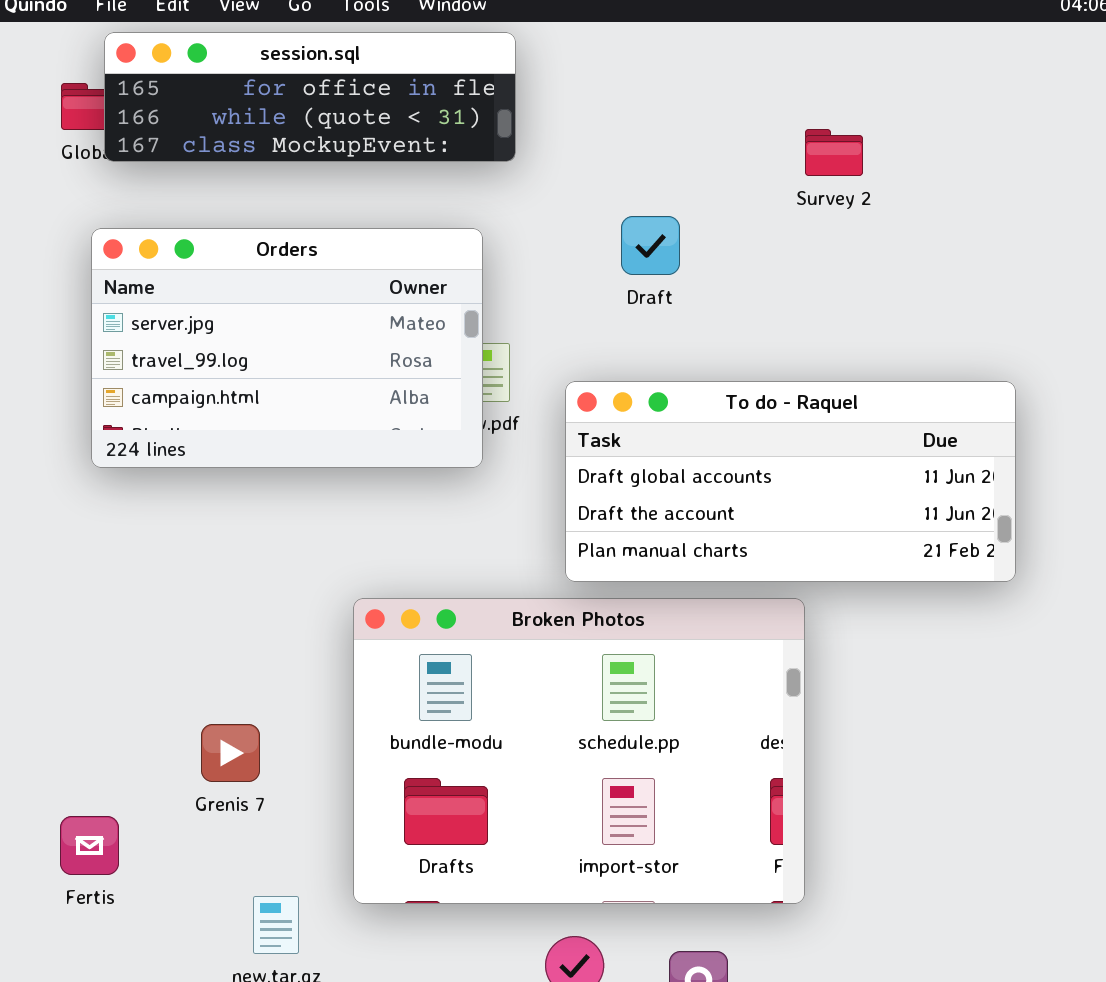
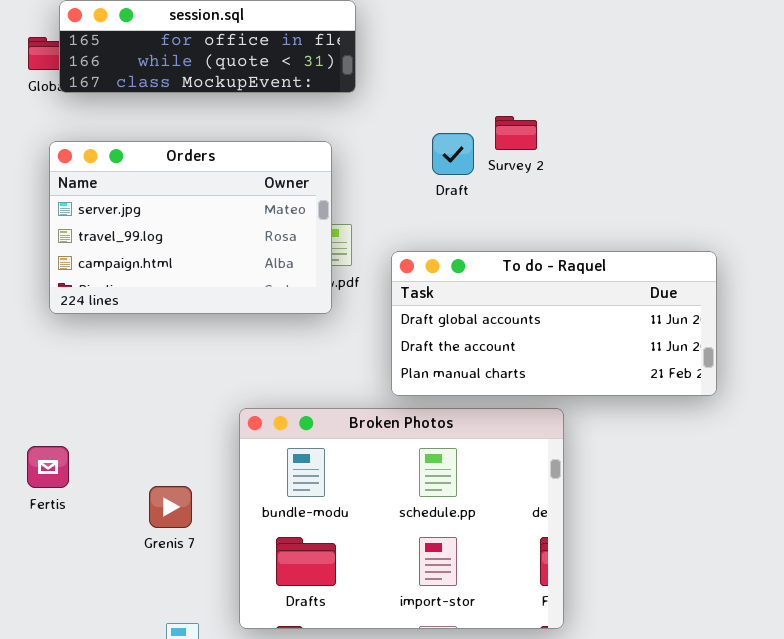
Survey 2: [805,129,863,176] -> [495,116,537,150], moved
Grenis 7: [201,724,260,782] -> [149,486,192,528], moved
Fertis: [60,816,119,875] -> [27,446,69,488], moved

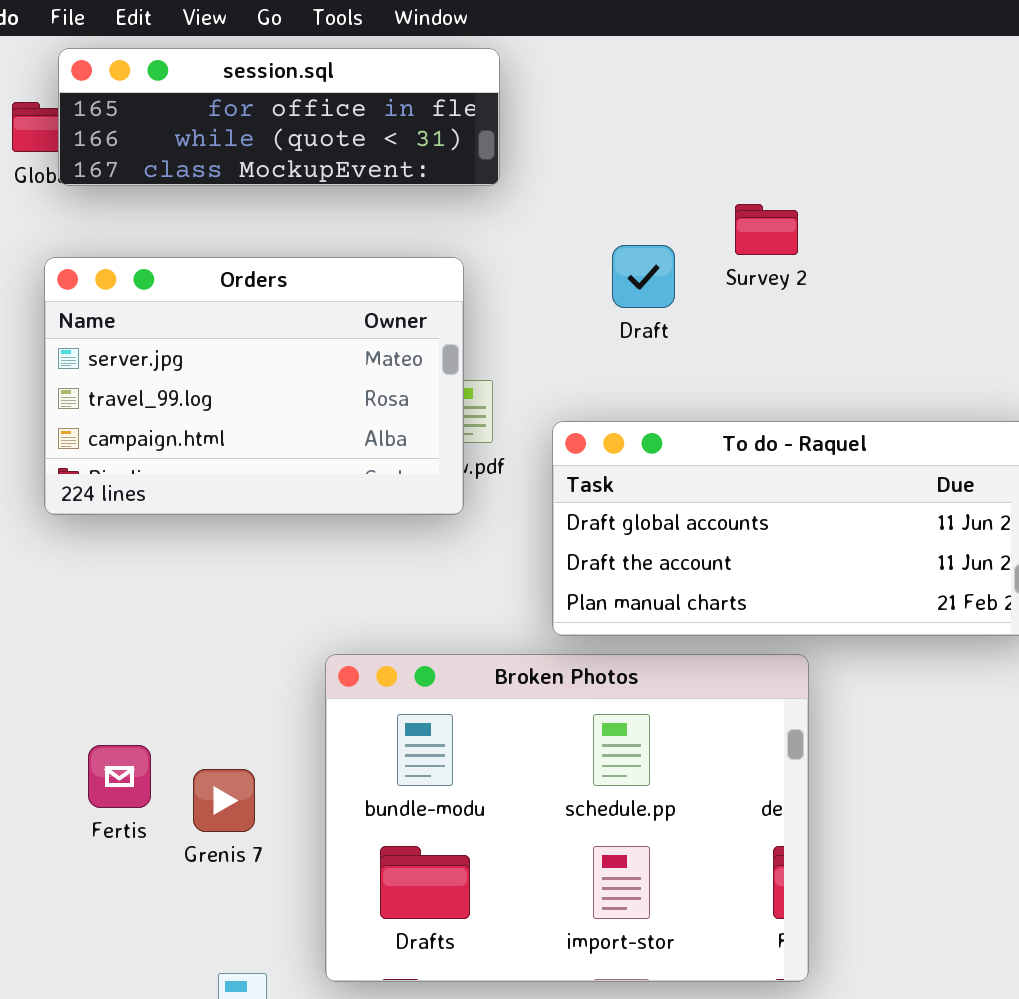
Survey 2: [495,116,537,150] -> [735,204,798,255], moved
Fertis: [27,446,69,488] -> [88,745,151,808], moved

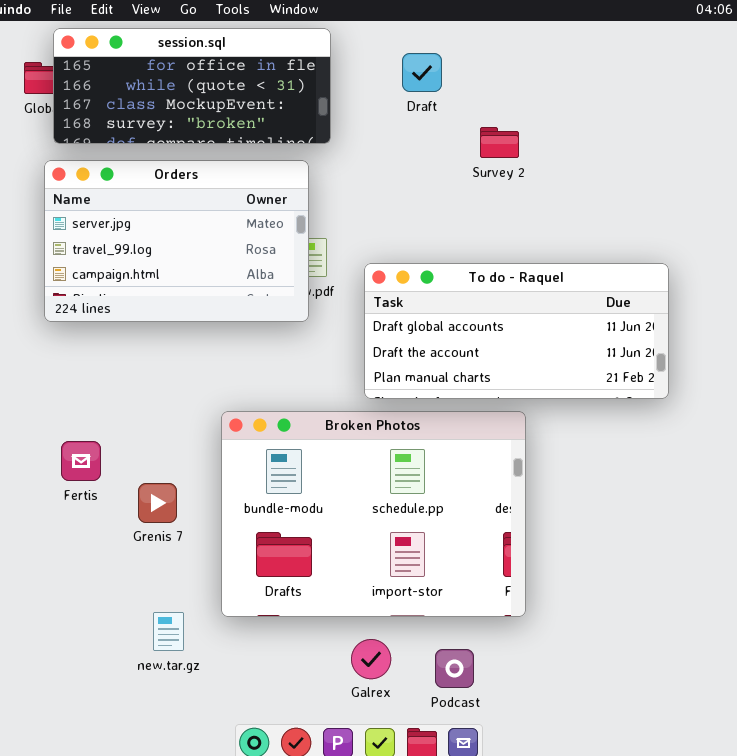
session.sql: [58,48,500,186] -> [53,28,331,144], resized
Draft: [612,245,675,308] -> [402,53,442,92], moved
Fertis: [88,745,151,808] -> [61,441,101,481], moved

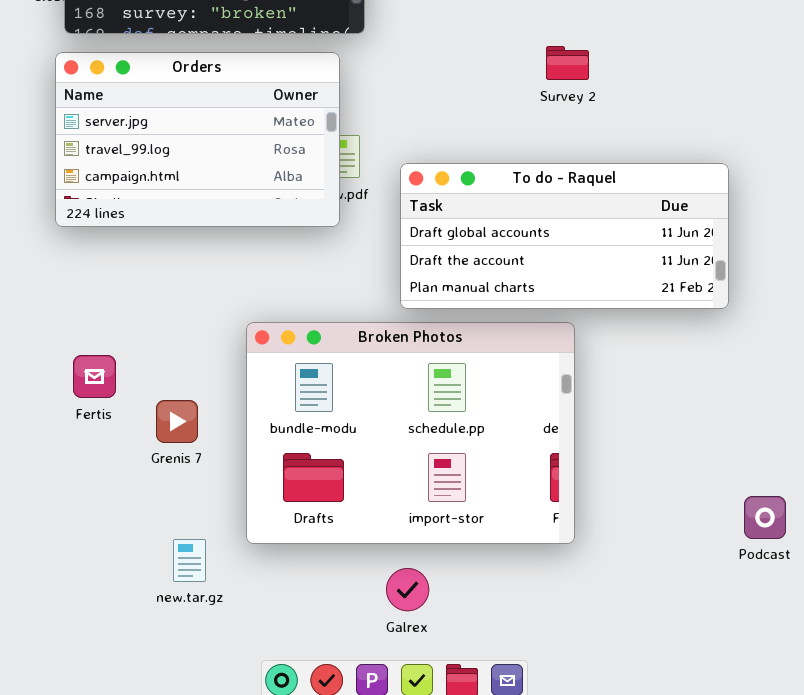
Survey 2: [480,127,519,158] -> [546,46,589,80], moved
Podcast: [435,649,474,688] -> [744,496,786,539], moved

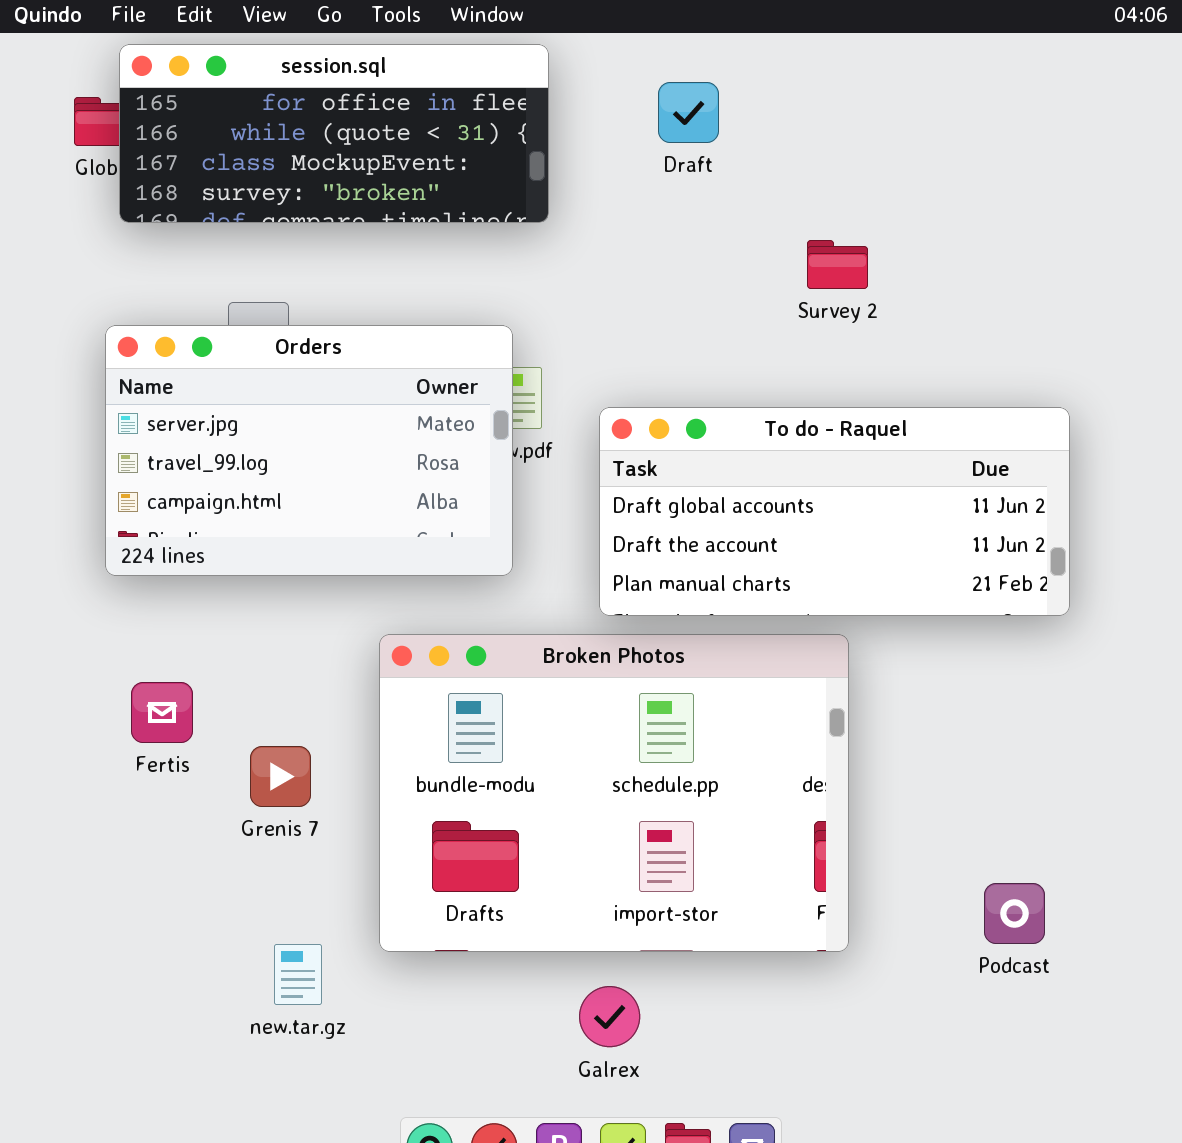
Orders: [55,52,340,227] -> [105,325,513,576], moved
Podcast: [744,496,786,539] -> [984,883,1045,944], moved

